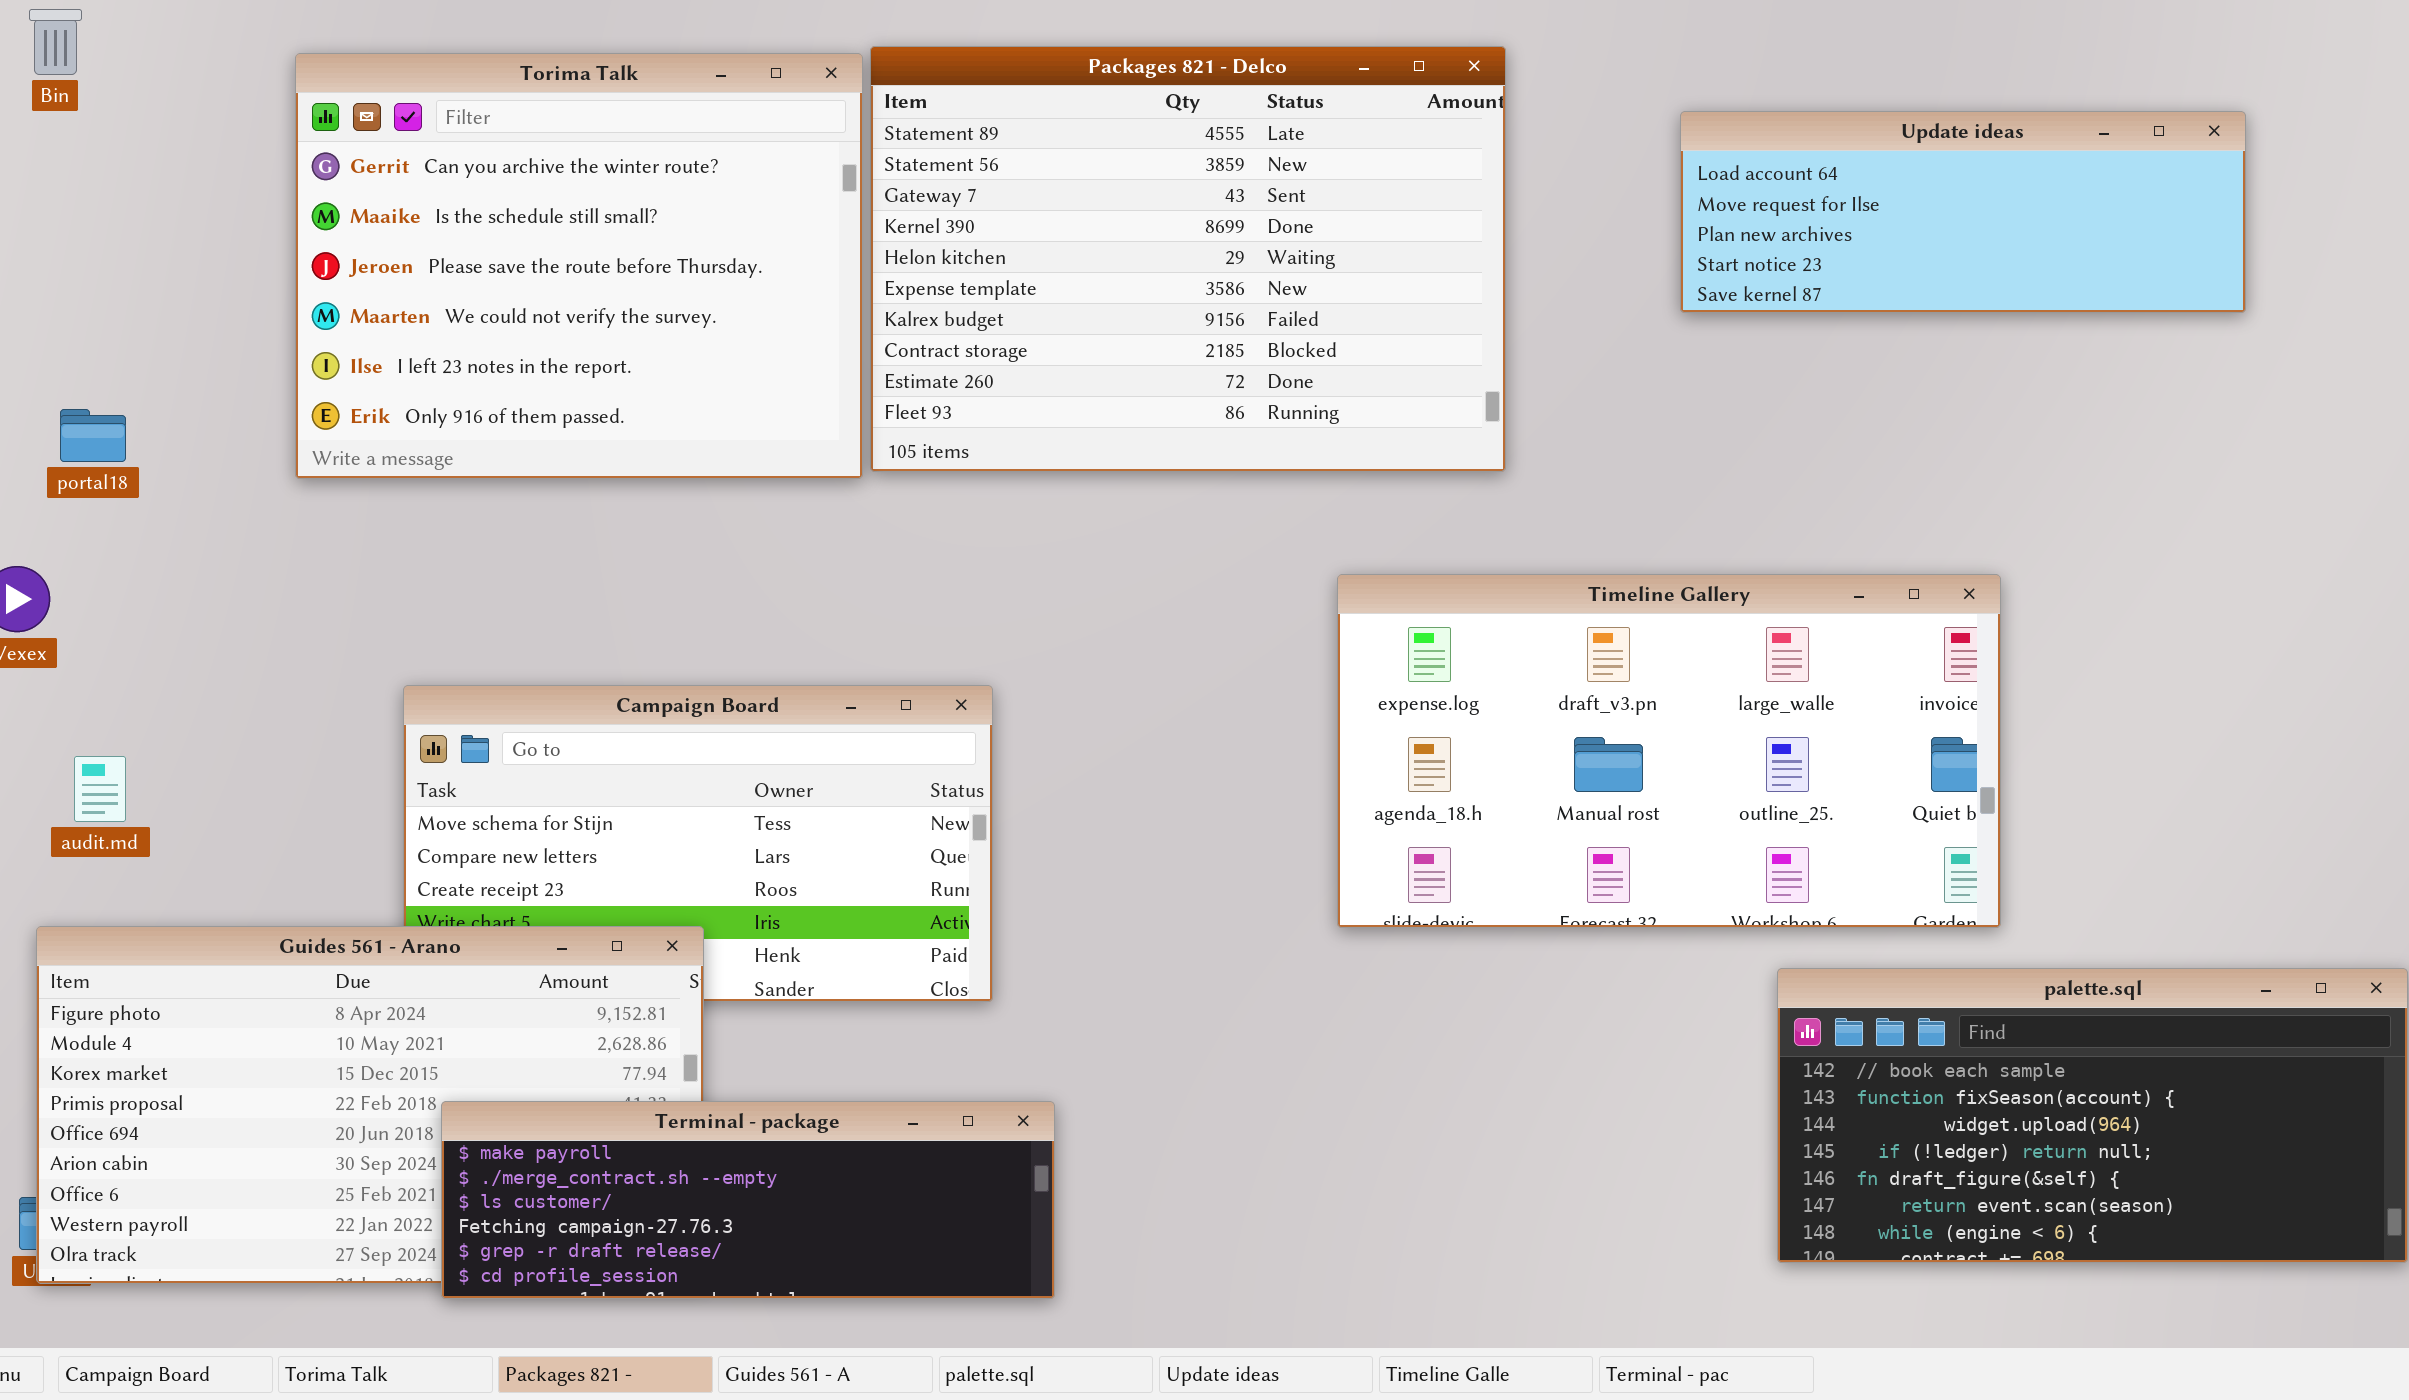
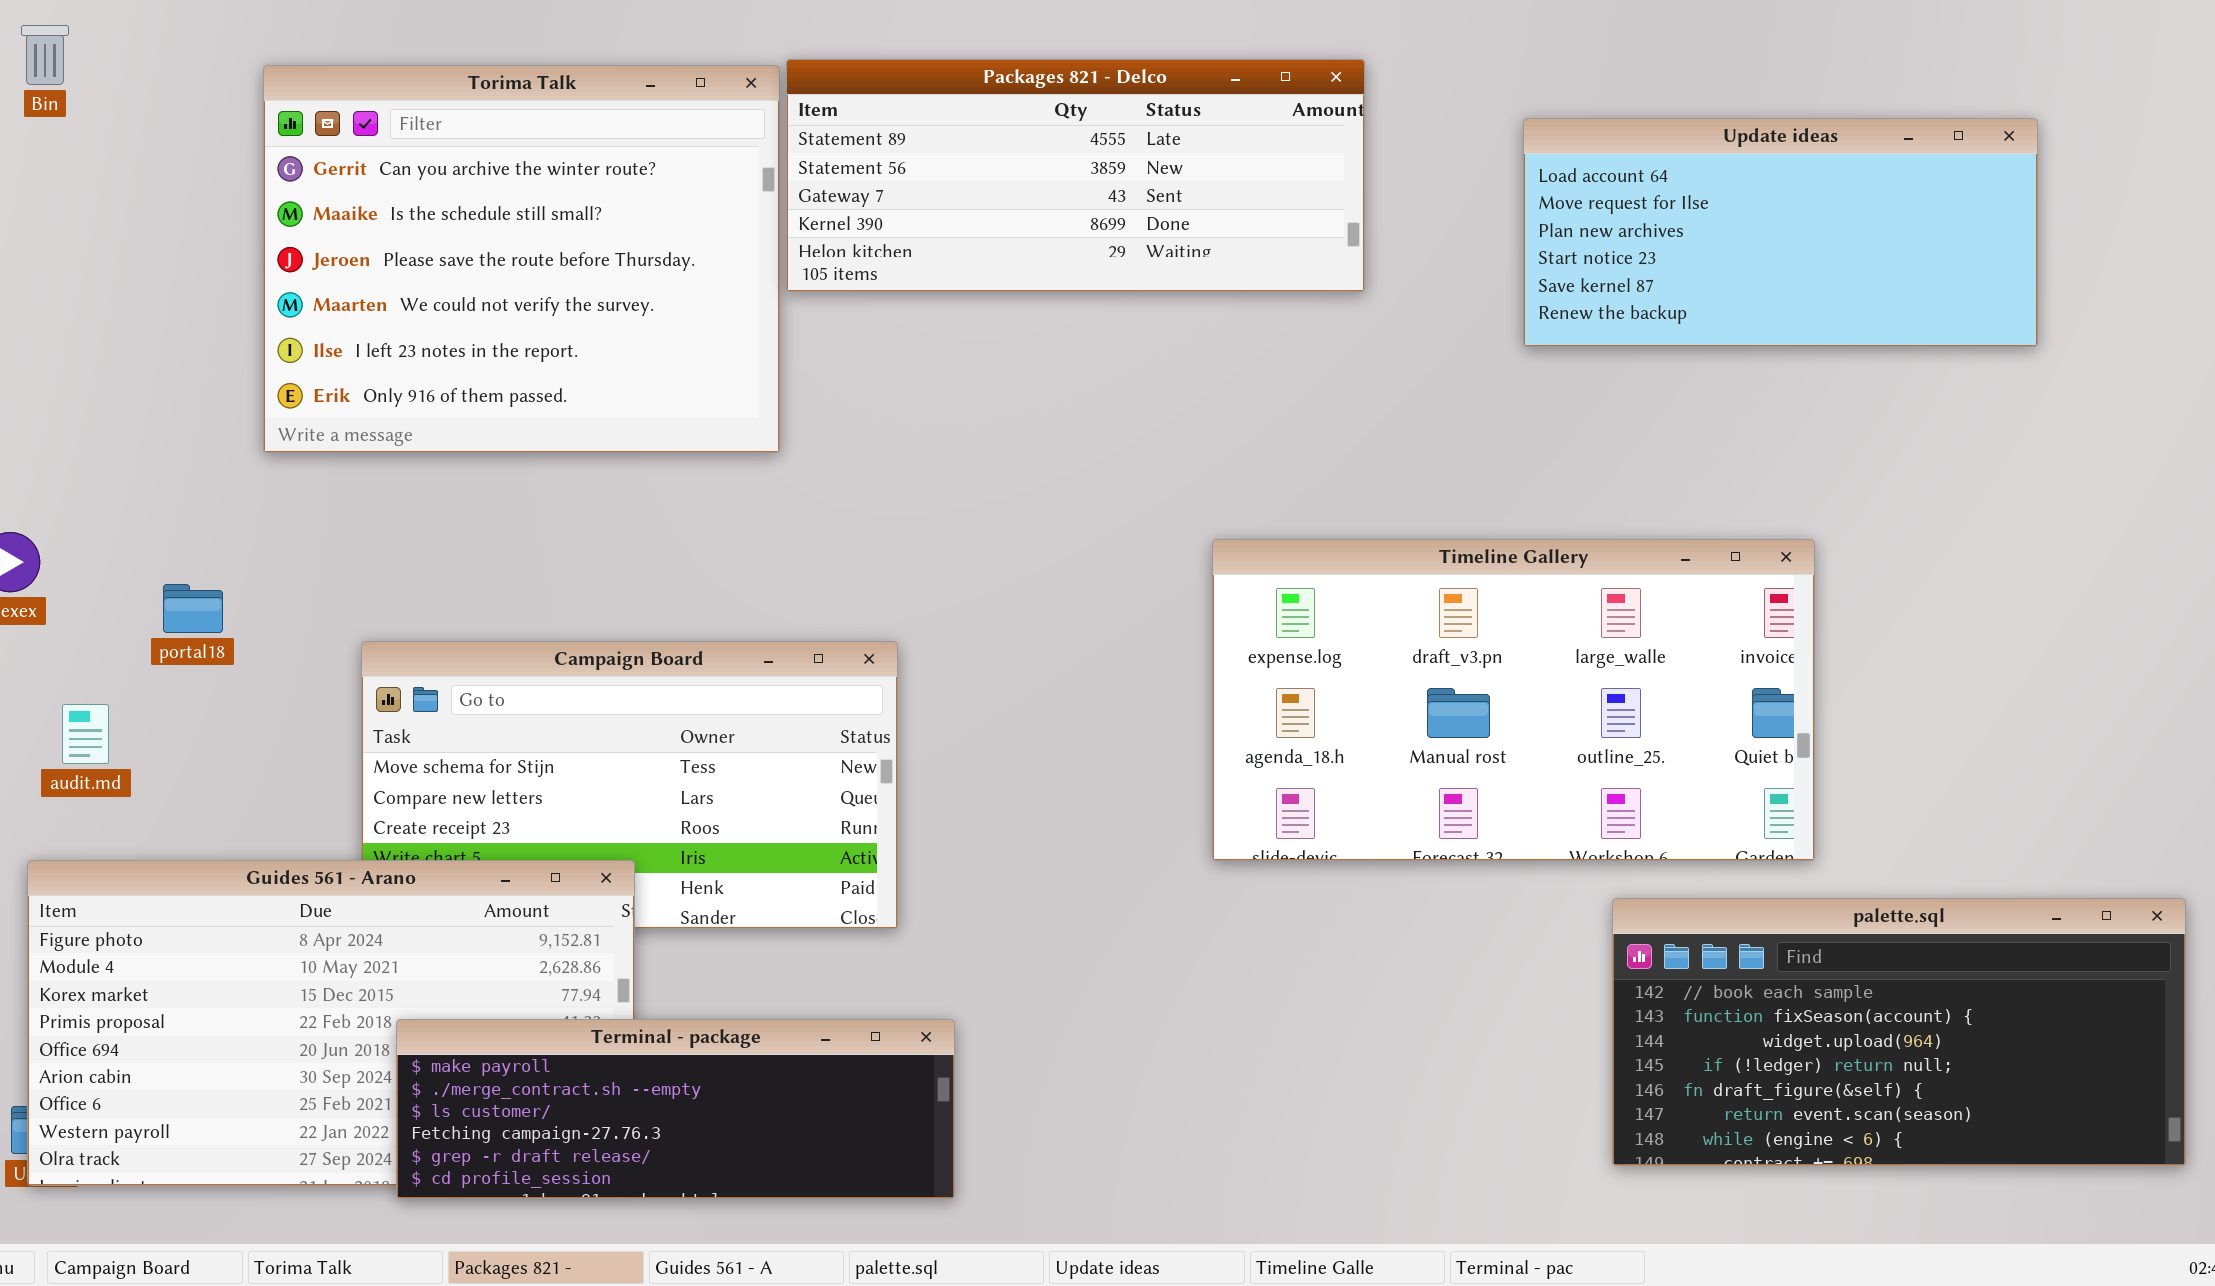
Packages 821 - Delco: [870,46,1506,472] -> [786,59,1365,292], resized
Update ideas: [1680,111,2246,313] -> [1523,118,2038,347], resized
portal18: [60,409,126,462] -> [163,584,223,633], moved

